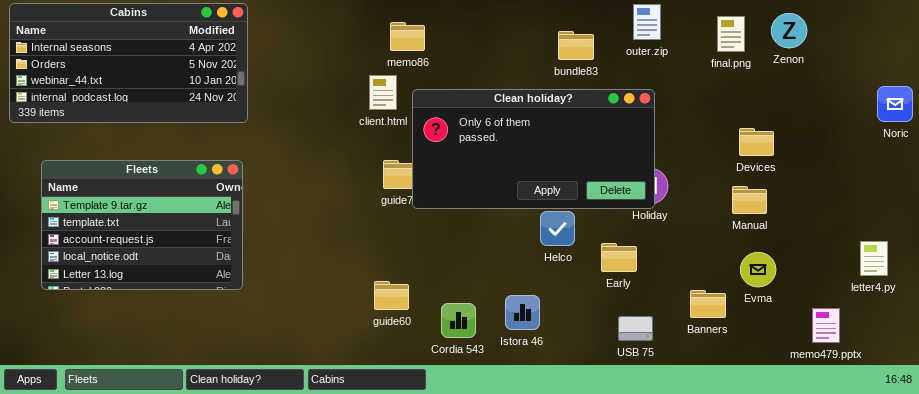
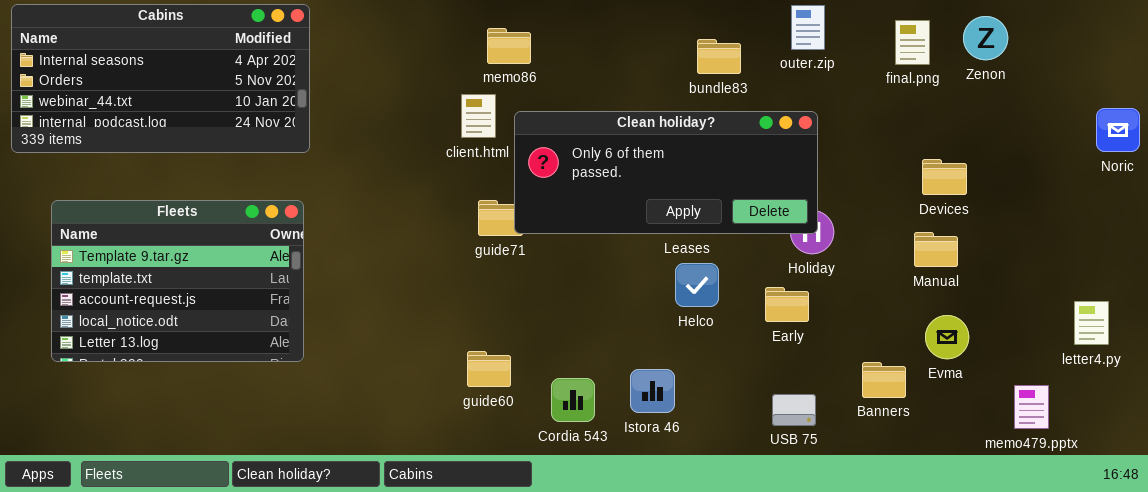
Clean holiday?: [412,89,655,209] -> [514,111,818,234], resized
Early: [601,243,637,272] -> [765,287,809,322], moved

